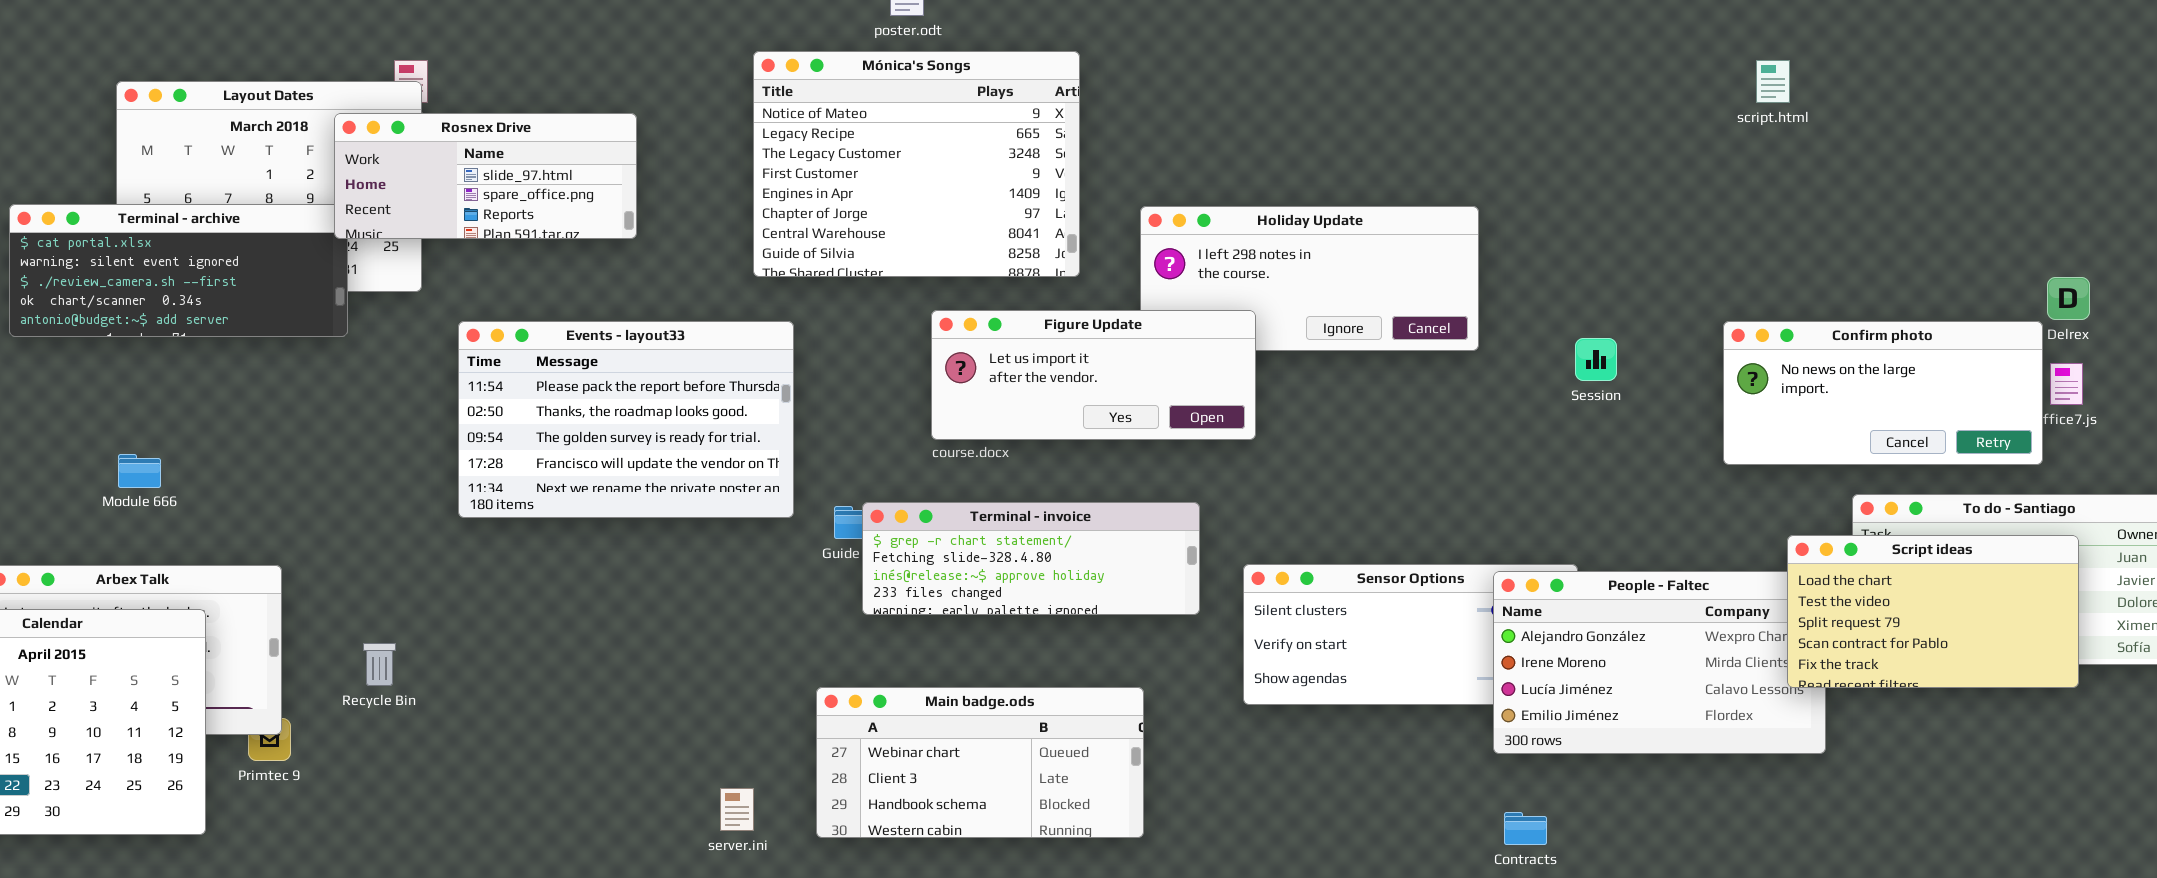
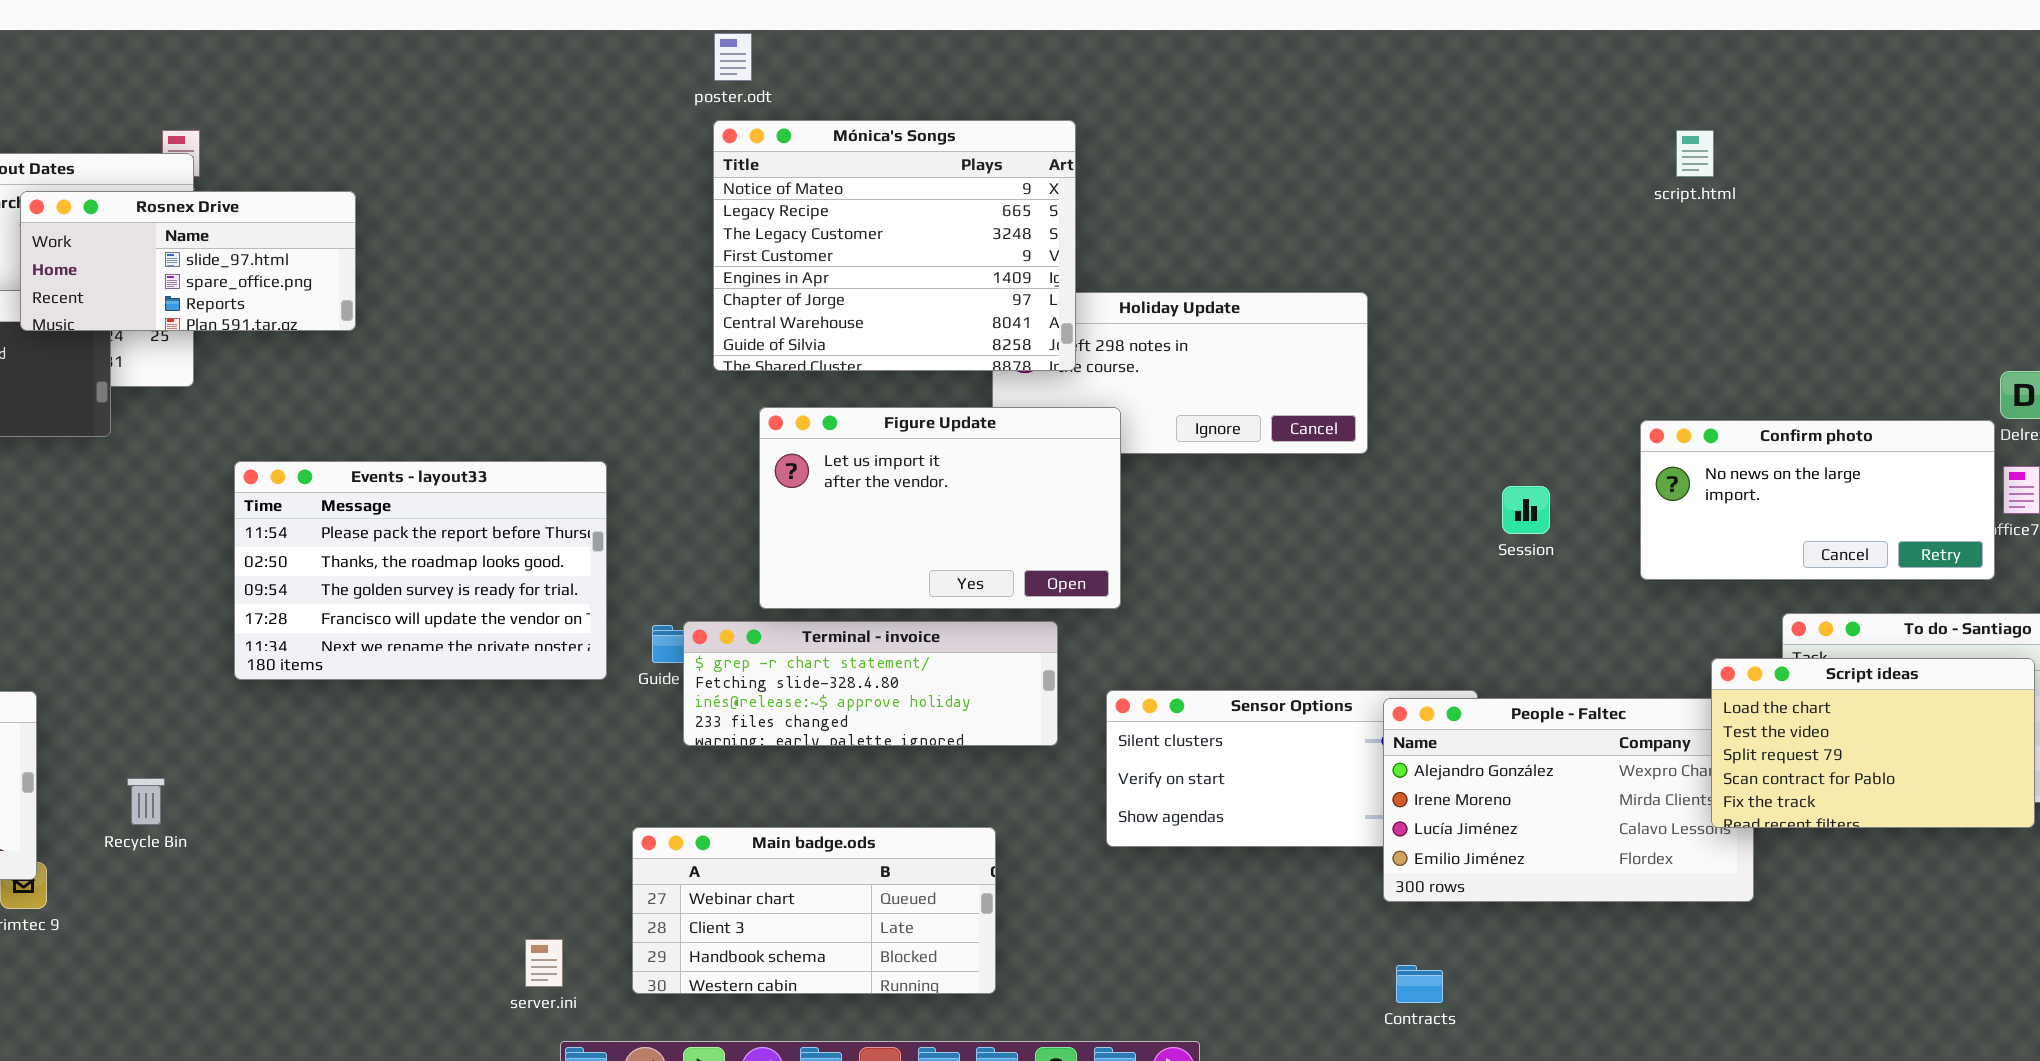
Mónica's Songs: [753,51,1080,277] -> [713,120,1076,371], moved
Rosnex Drive: [334,113,637,239] -> [20,191,356,331], moved
Figure Update: [931,310,1256,440] -> [759,407,1121,609], resized
Events - layout33: [458,321,794,518] -> [234,461,607,680], moved
Session: [1575,338,1617,381] -> [1502,486,1550,534], moved

